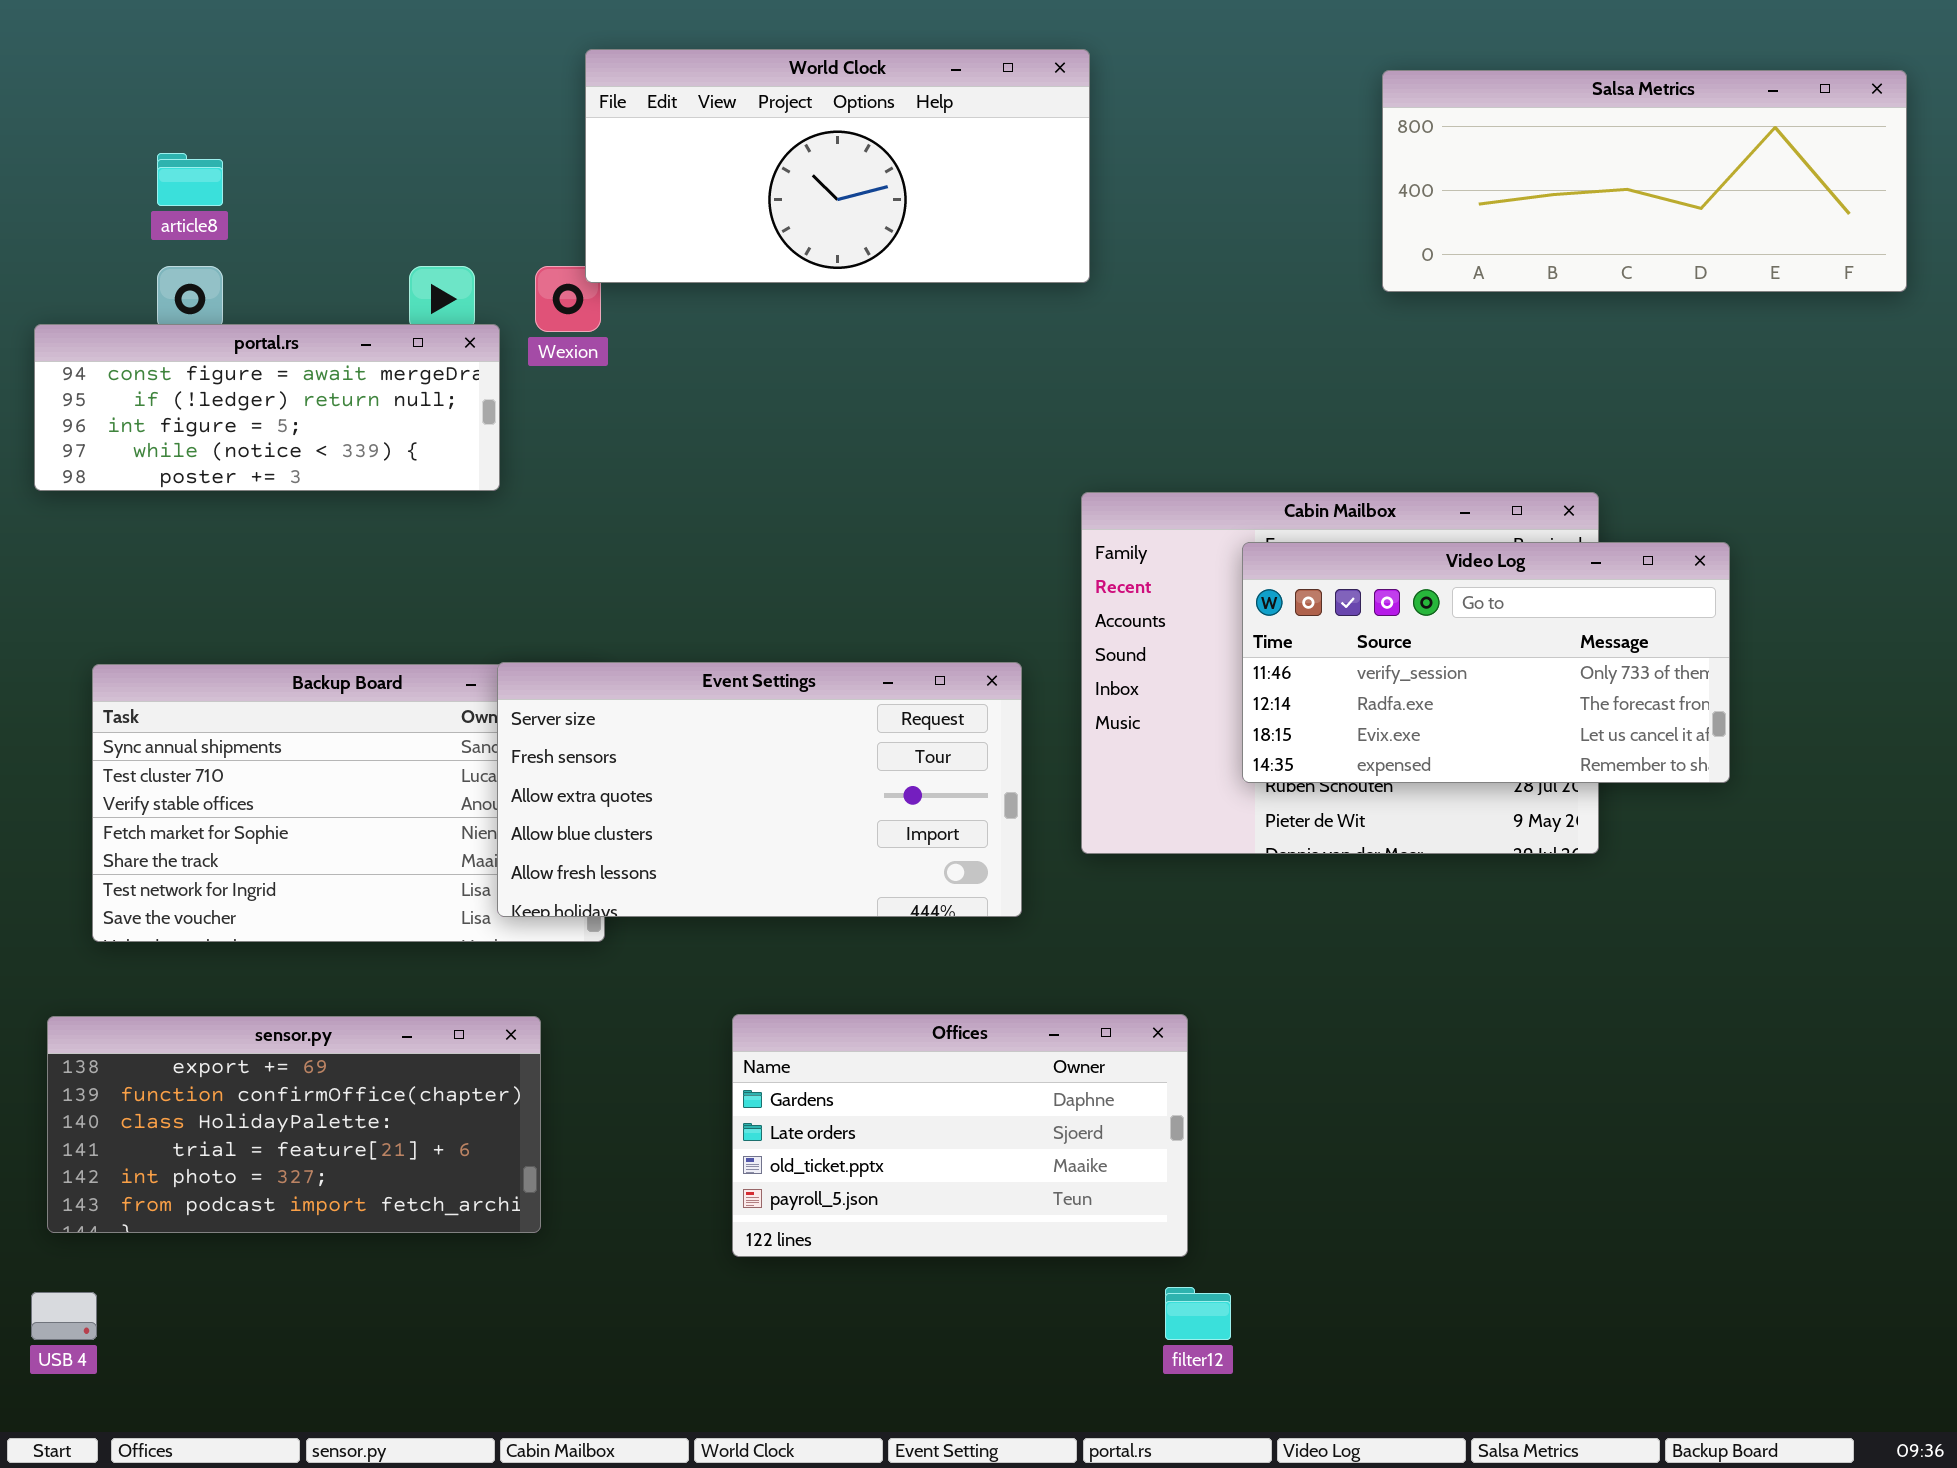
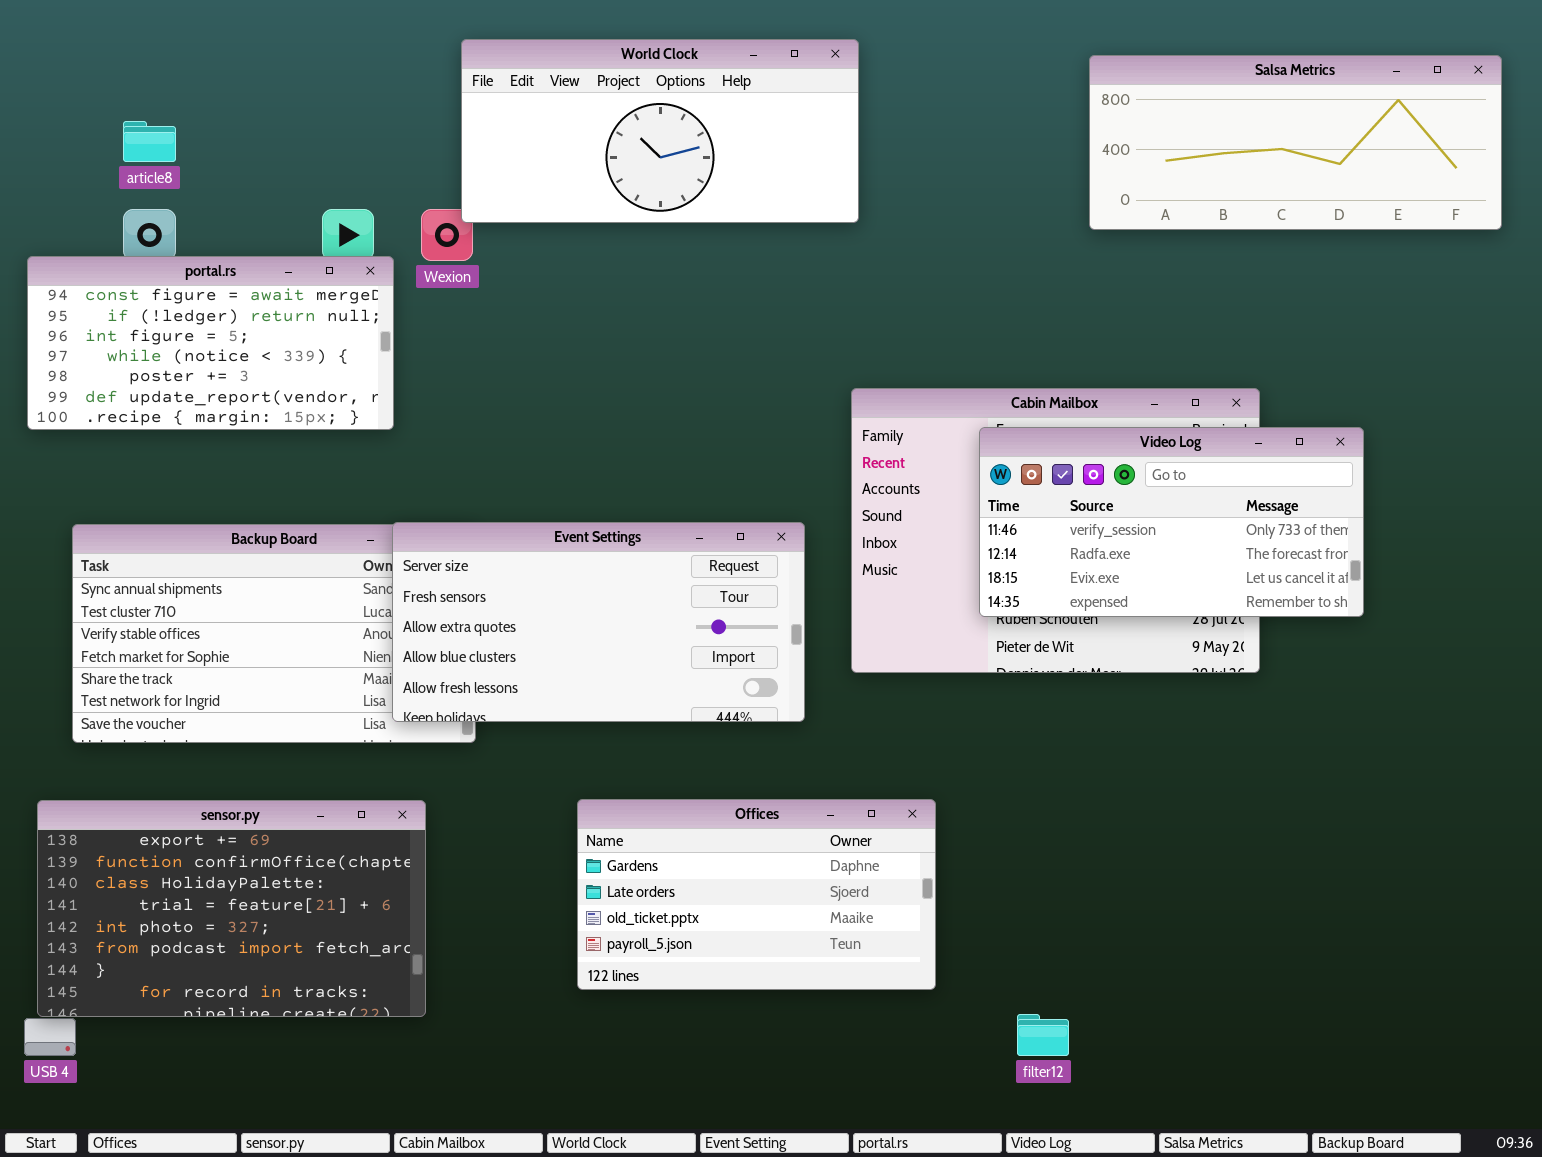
portal.rs: [34,324,500,491] -> [27,256,394,430], resized
sensor.py: [47,1016,541,1233] -> [37,800,426,1017], resized
filter12: [1165,1287,1231,1340] -> [1017,1014,1069,1056], moved

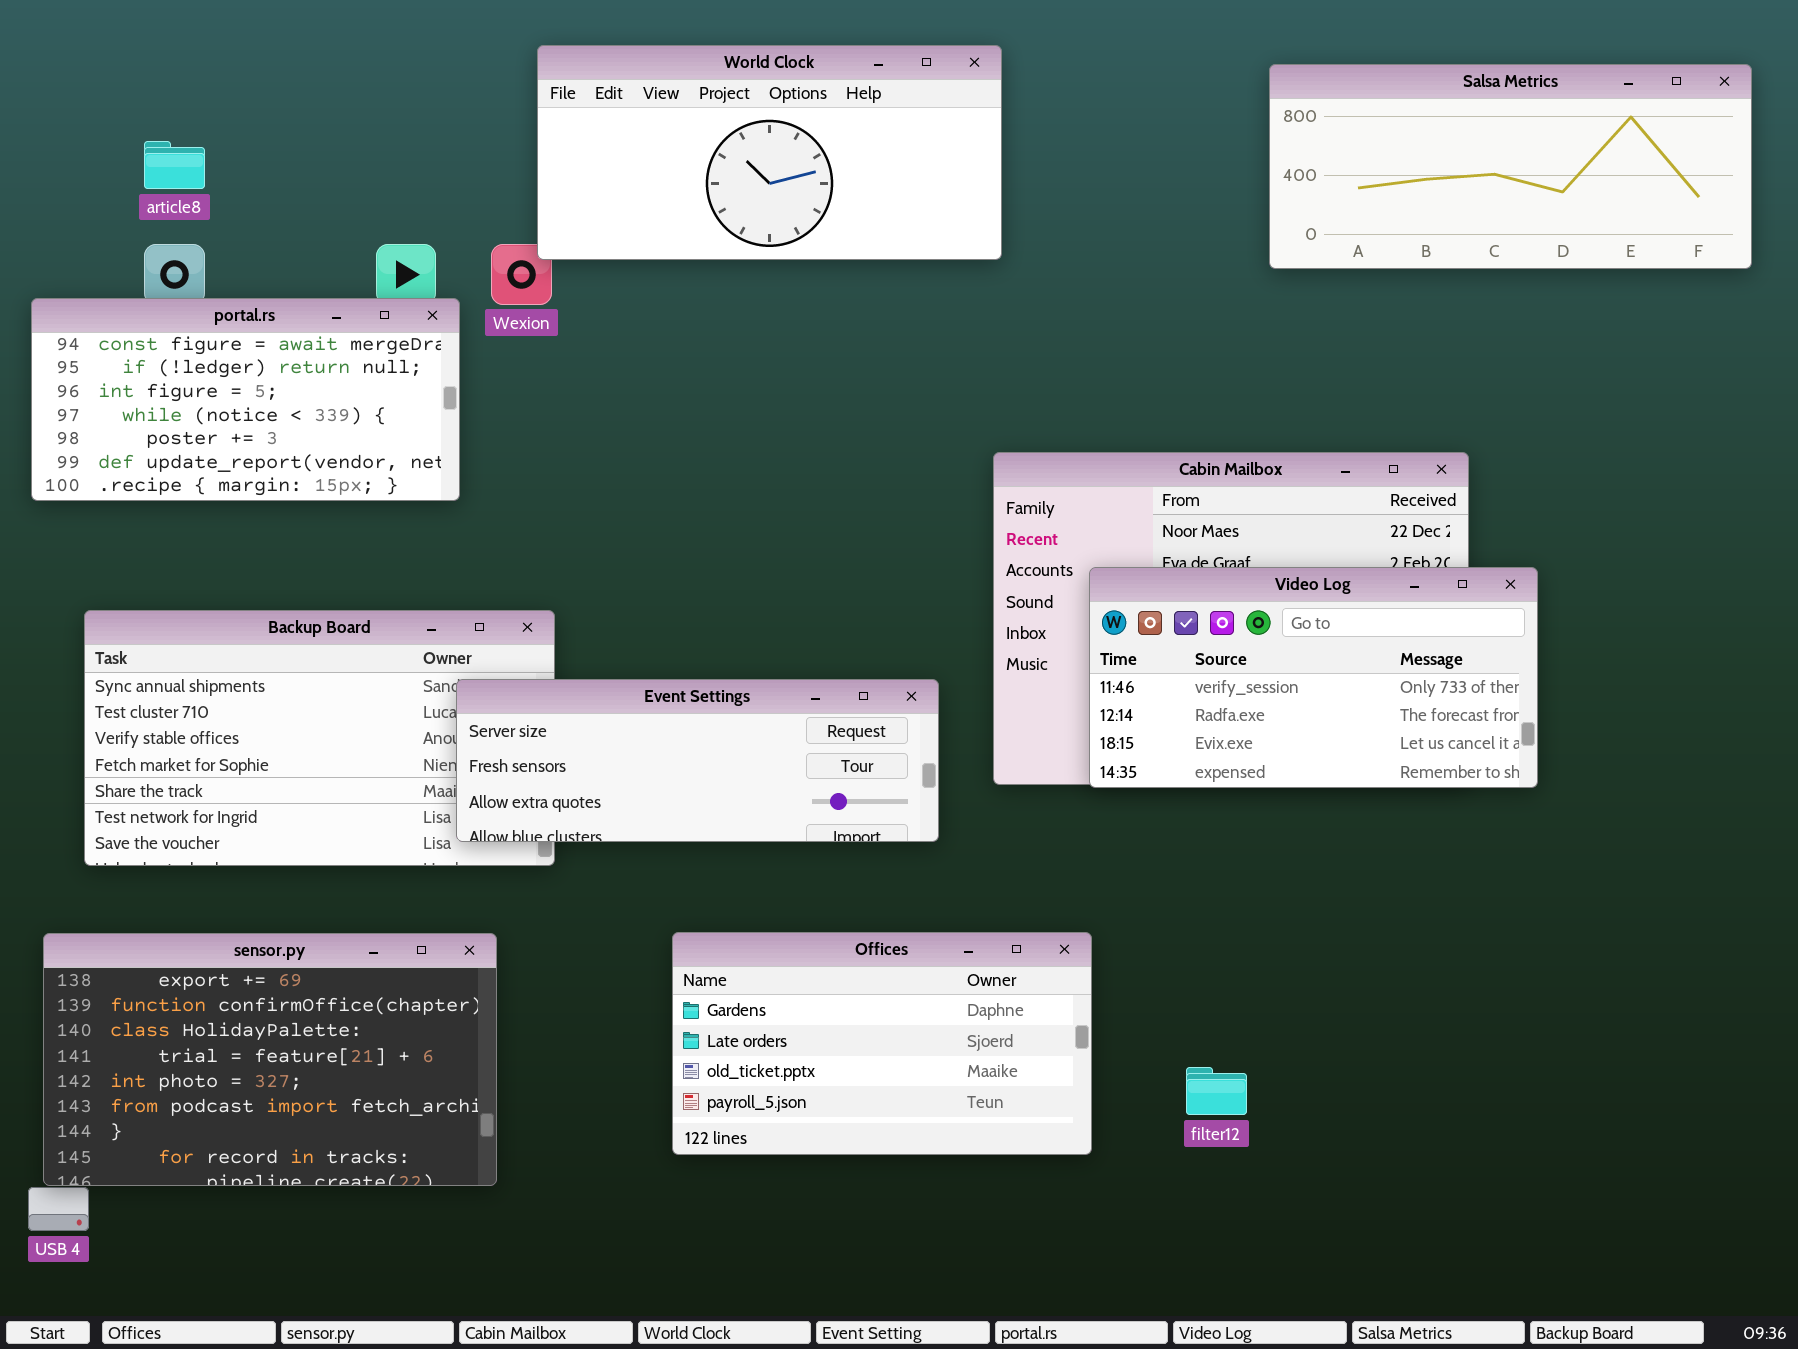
Video Log: [979,427,1364,617] -> [1089,567,1538,788], moved
Event Settings: [392,522,805,722] -> [456,679,939,842], resized
filter12: [1017,1014,1069,1056] -> [1186,1067,1247,1115], moved

